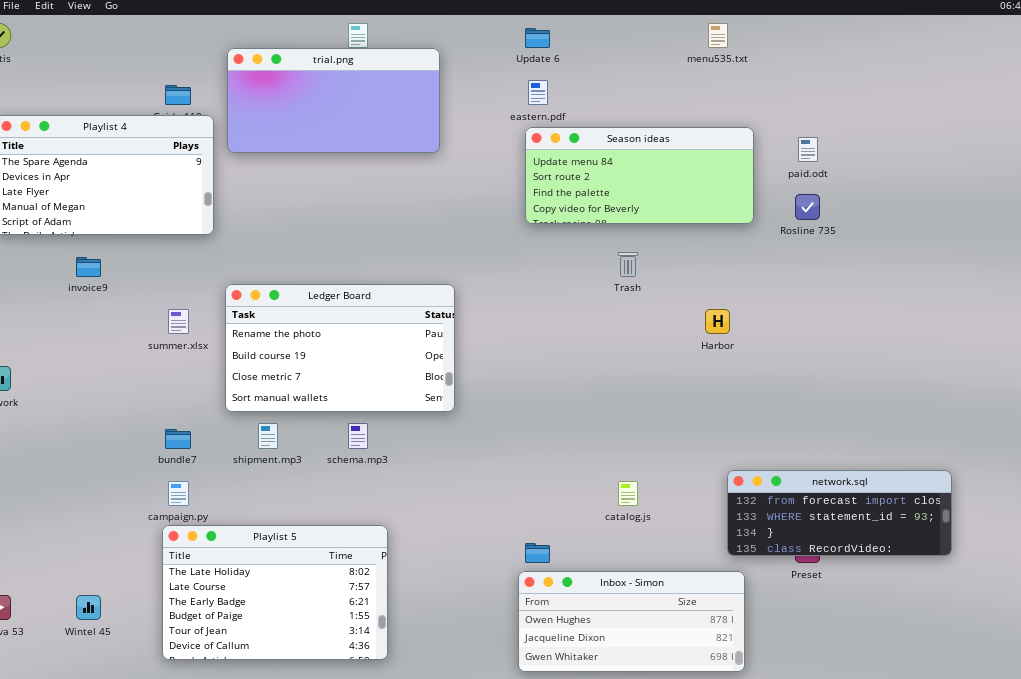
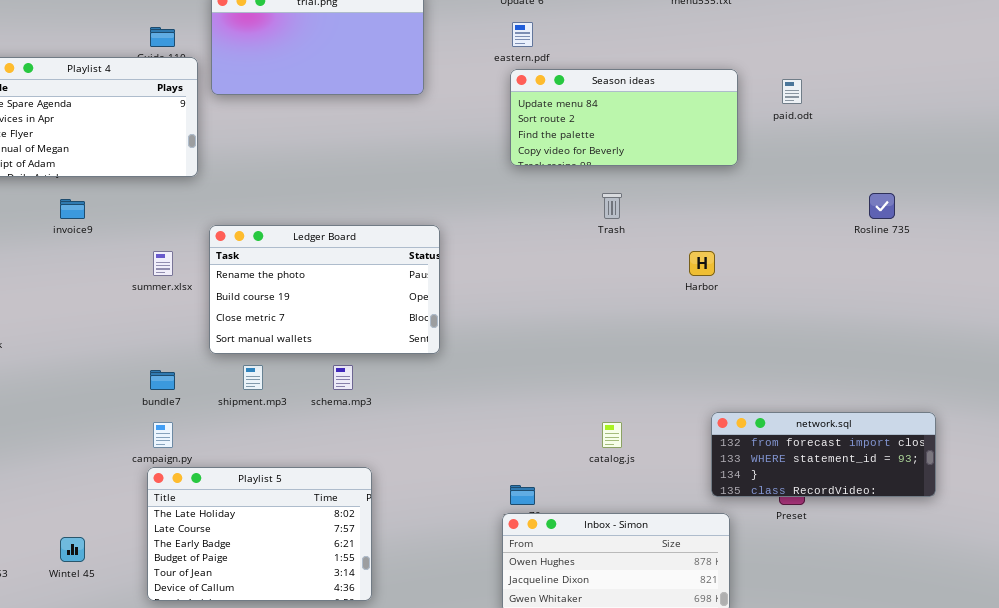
Rosline 735: [795,194,820,220] -> [869,193,895,219], moved

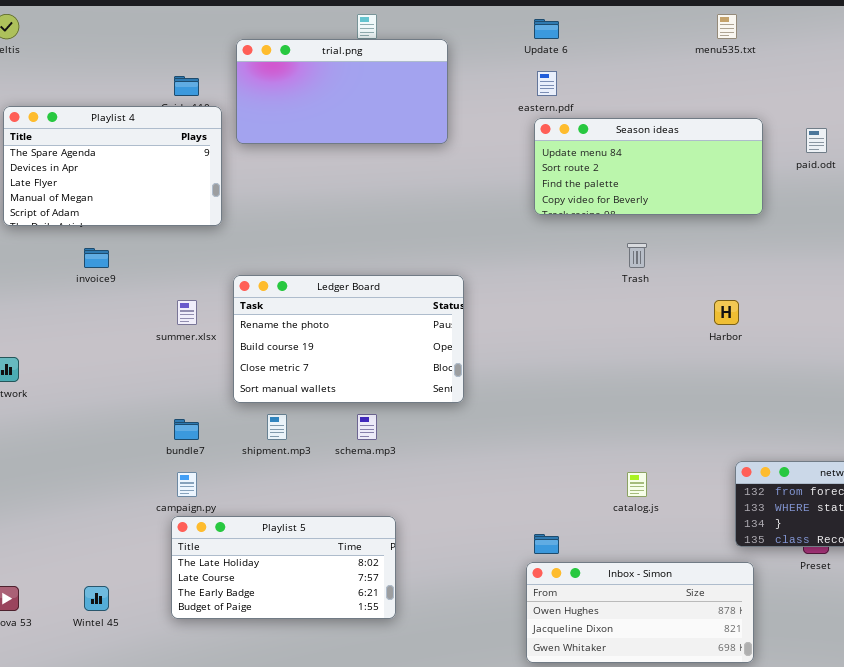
Playlist 5: [147,467,372,601] -> [171,516,396,619], resized

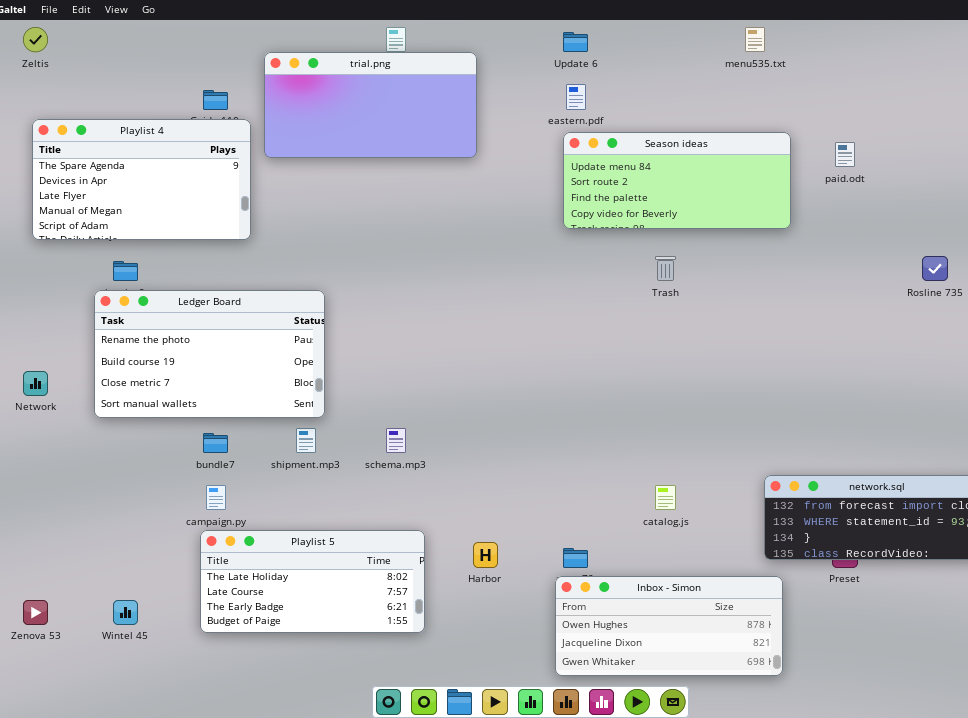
Ledger Board: [233,275,464,403] -> [94,290,325,418], moved
Harbor: [714,300,739,325] -> [473,542,498,568], moved

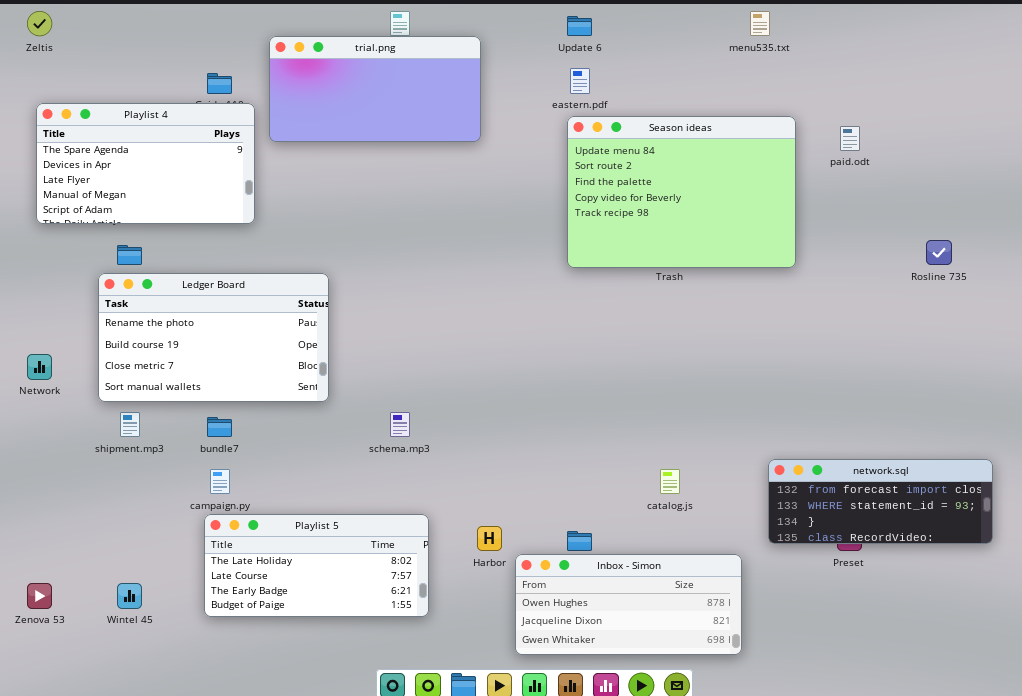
Season ideas: [563,132,791,229] -> [567,116,796,268], resized
shipment.mp3: [296,428,316,453] -> [120,412,140,437], moved
Inbox - Simon: [555,576,783,676] -> [515,554,742,655], moved

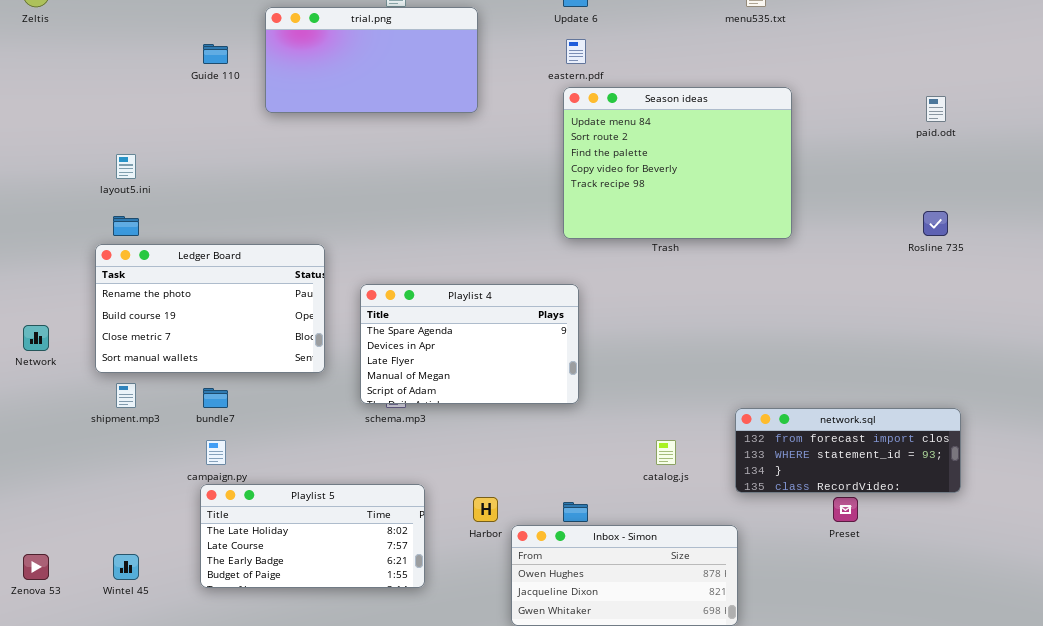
Playlist 4: [36,103,255,224] -> [360,284,579,404], moved
paid.odt: [840,126,860,151] -> [926,96,946,122], moved
network.sql: [768,459,993,544] -> [735,408,961,493], moved

